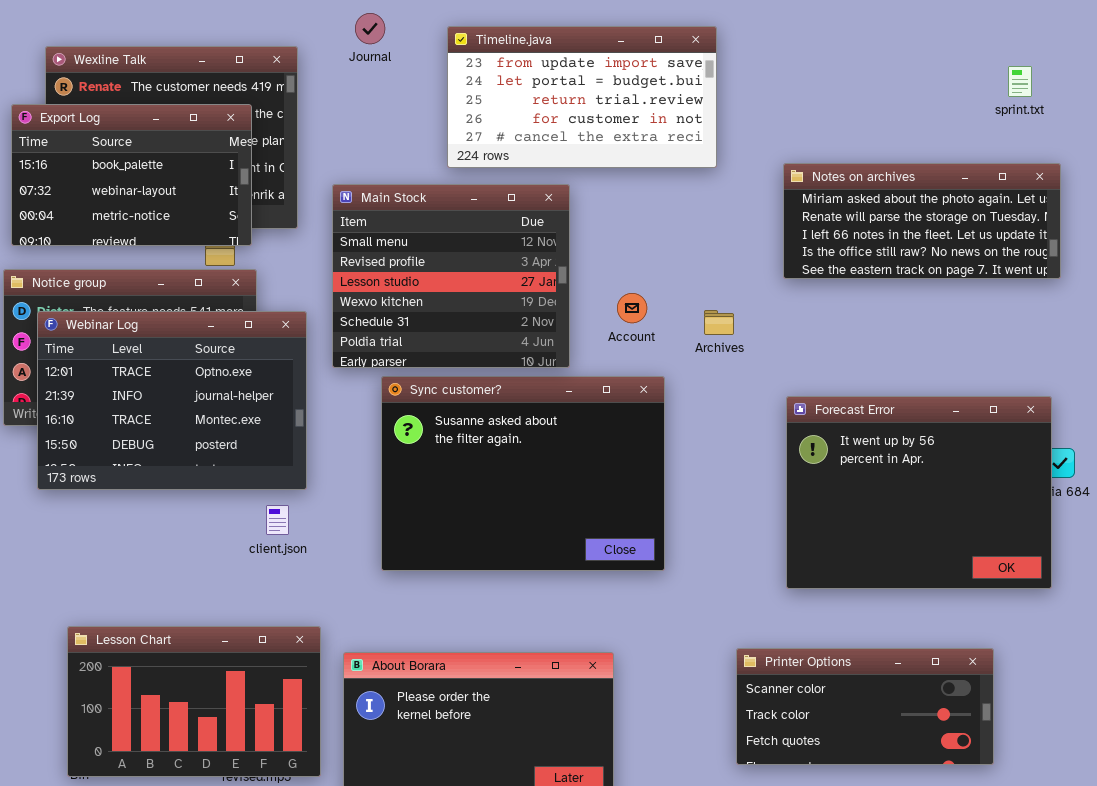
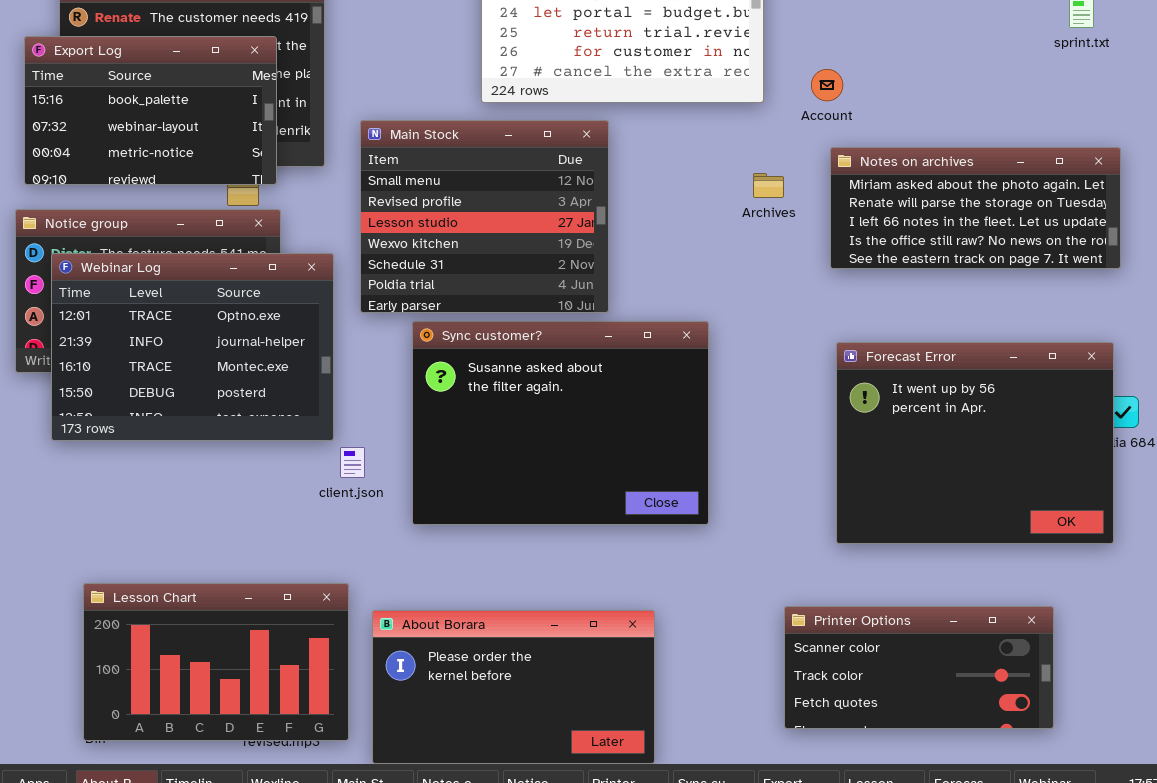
Notes on archives: [783,163,1061,279] -> [830,147,1121,269], moved
Account: [617,293,647,323] -> [811,69,843,101], moved
Archives: [704,310,734,335] -> [753,173,784,198], moved
client.json: [266,505,289,535] -> [340,447,365,478], moved

